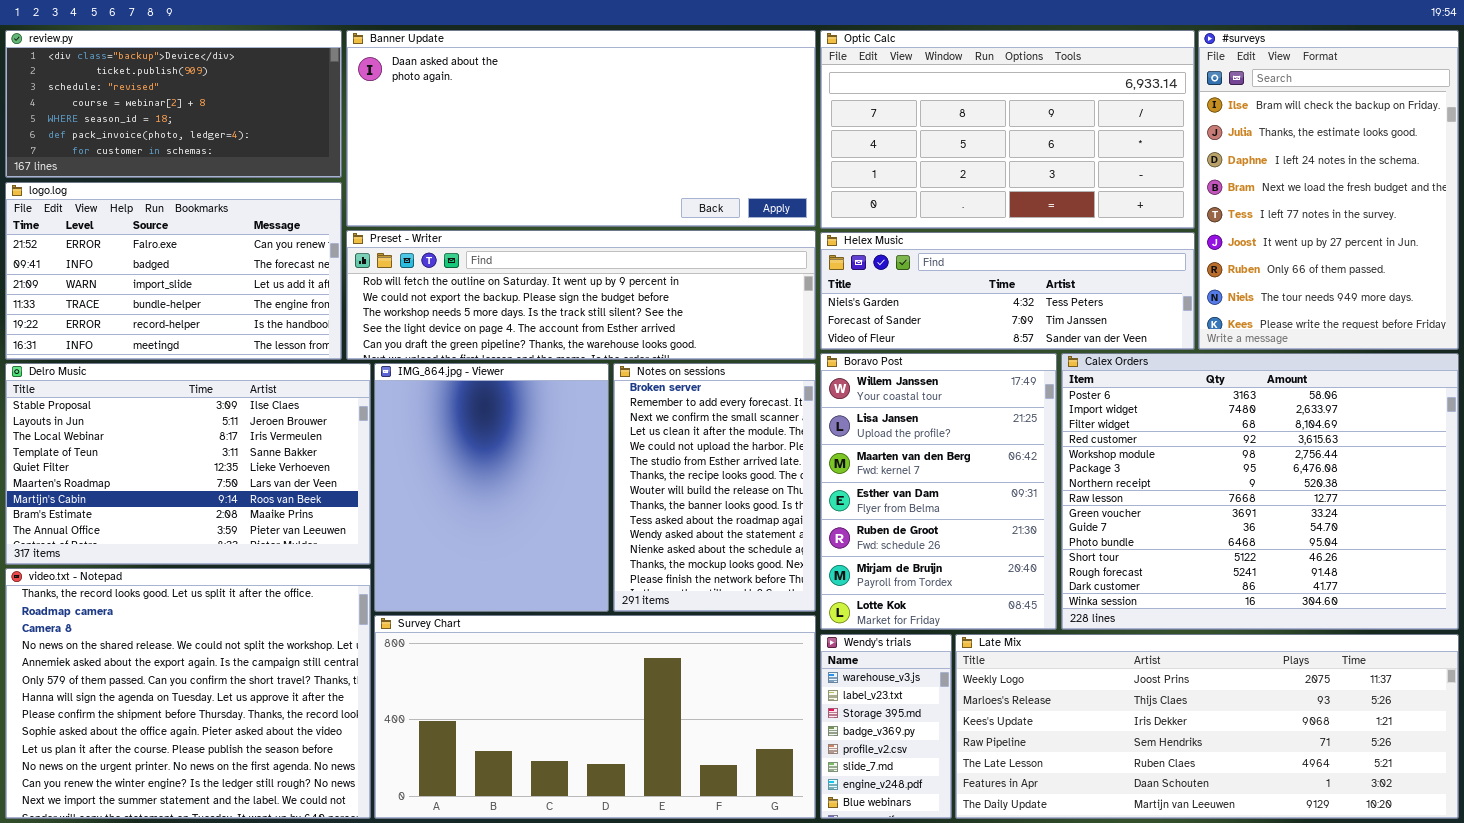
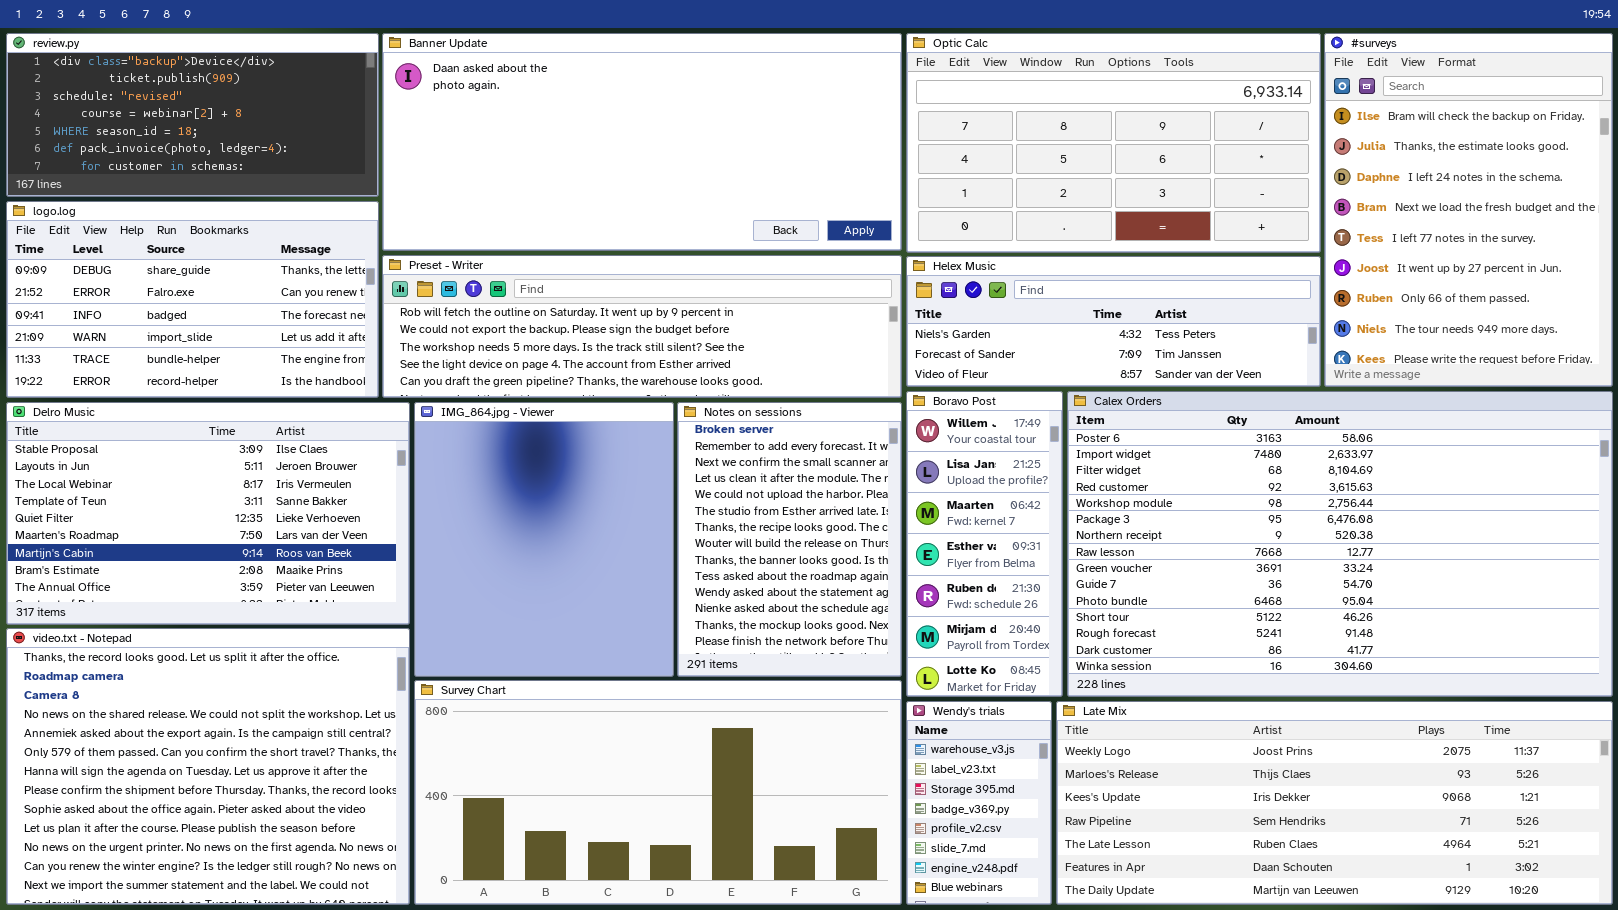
logo.log: [5,182,342,360] -> [6,201,379,398], scrolled up 1 row
Boravo Post: [820,353,1057,630] -> [906,391,1063,697], resized
Calex Orders: [1061,353,1459,630] -> [1067,391,1613,697], resized

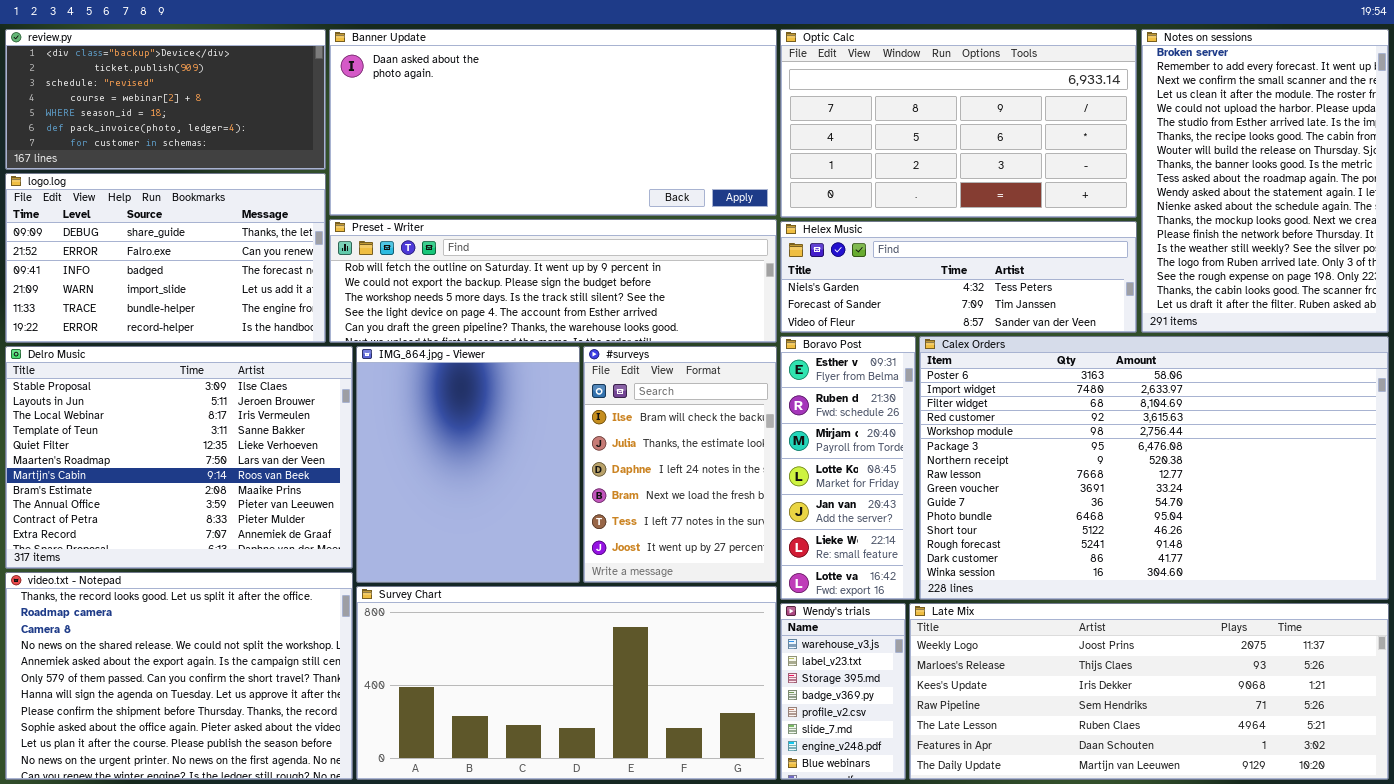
#surveys: [1324,33,1613,387] -> [583,346,777,583], moved, resized
Boravo Post: [906,391,1063,697] -> [780,336,916,600], scrolled down 3 rows
Delro Music: [6,402,410,625] -> [5,346,353,569], resized
Notes on sessions: [677,402,902,677] -> [1141,29,1389,333], moved, resized
video.txt - Notepad: [6,628,410,905] -> [5,572,353,780], resized

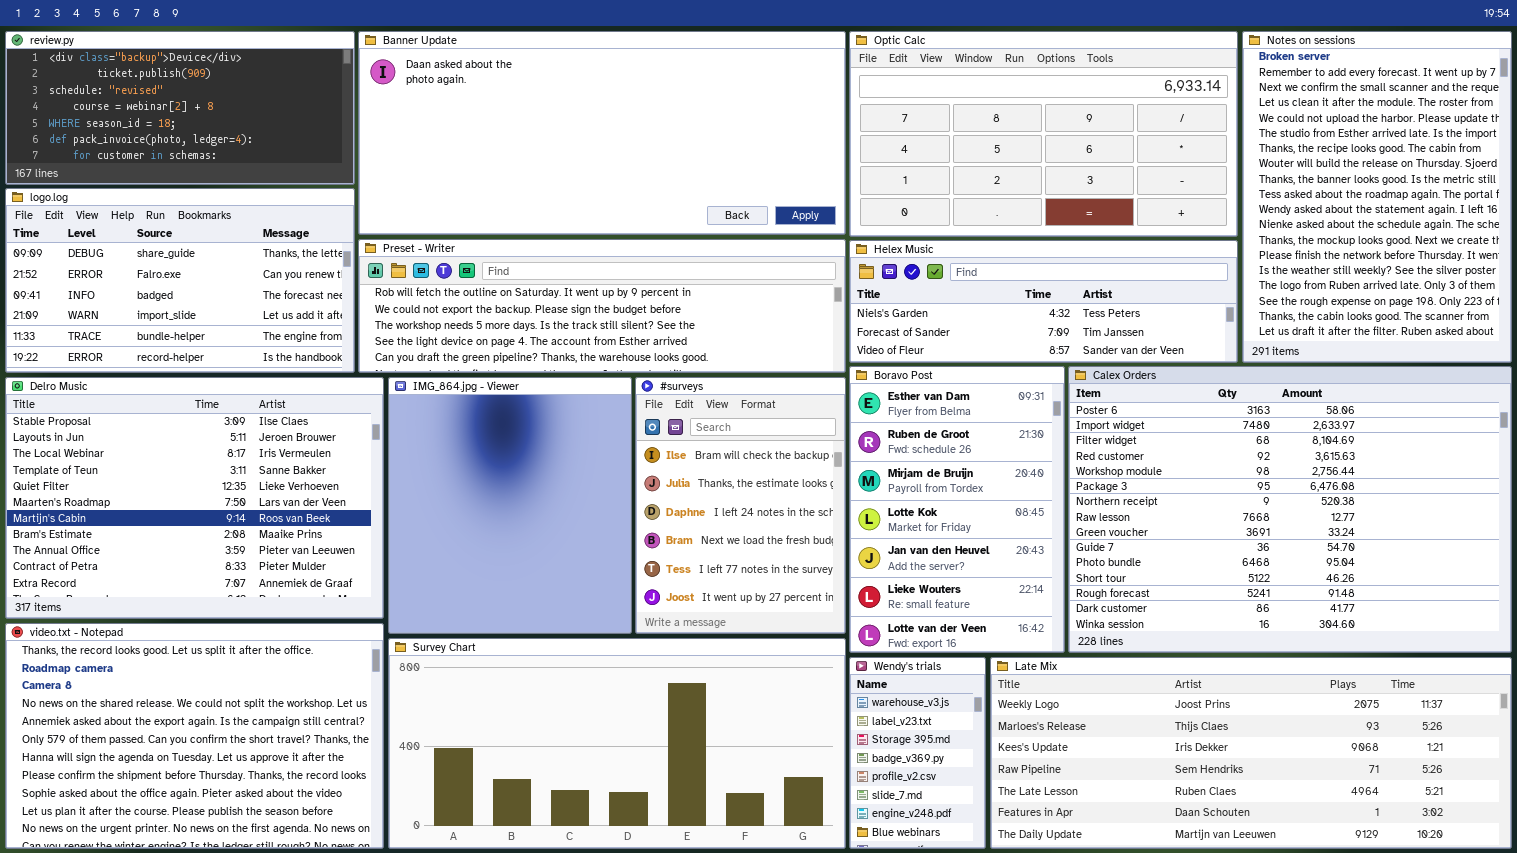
Boravo Post: [780,336,916,600] -> [849,366,1065,653], resized
Calex Orders: [919,336,1389,600] -> [1068,366,1512,653], resized

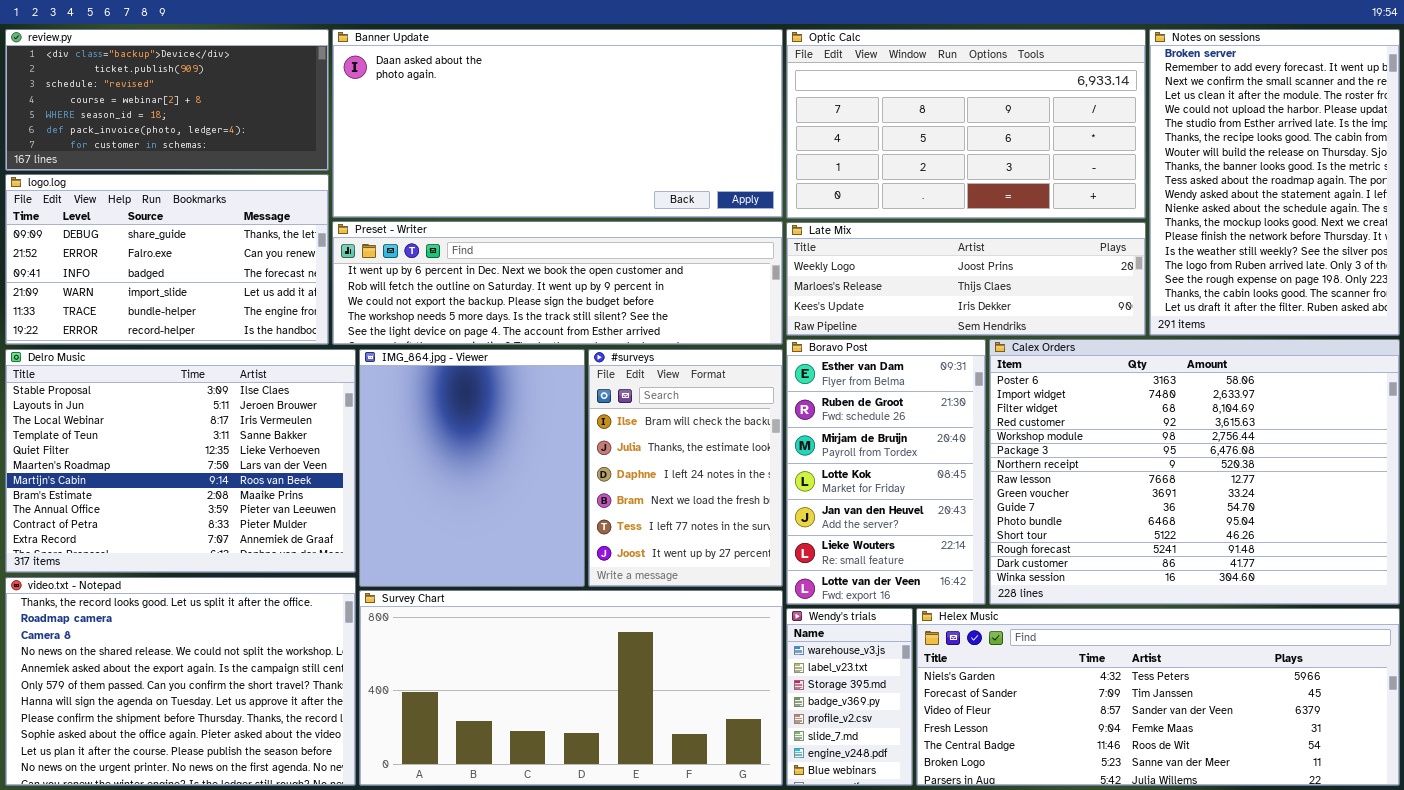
Preset - Writer: [358,239,846,373] -> [332,221,783,345], scrolled up 1 row
Helex Music: [849,240,1238,363] -> [916,608,1400,786], moved, resized
Late Mix: [990,657,1512,849] -> [786,222,1146,336], moved, resized

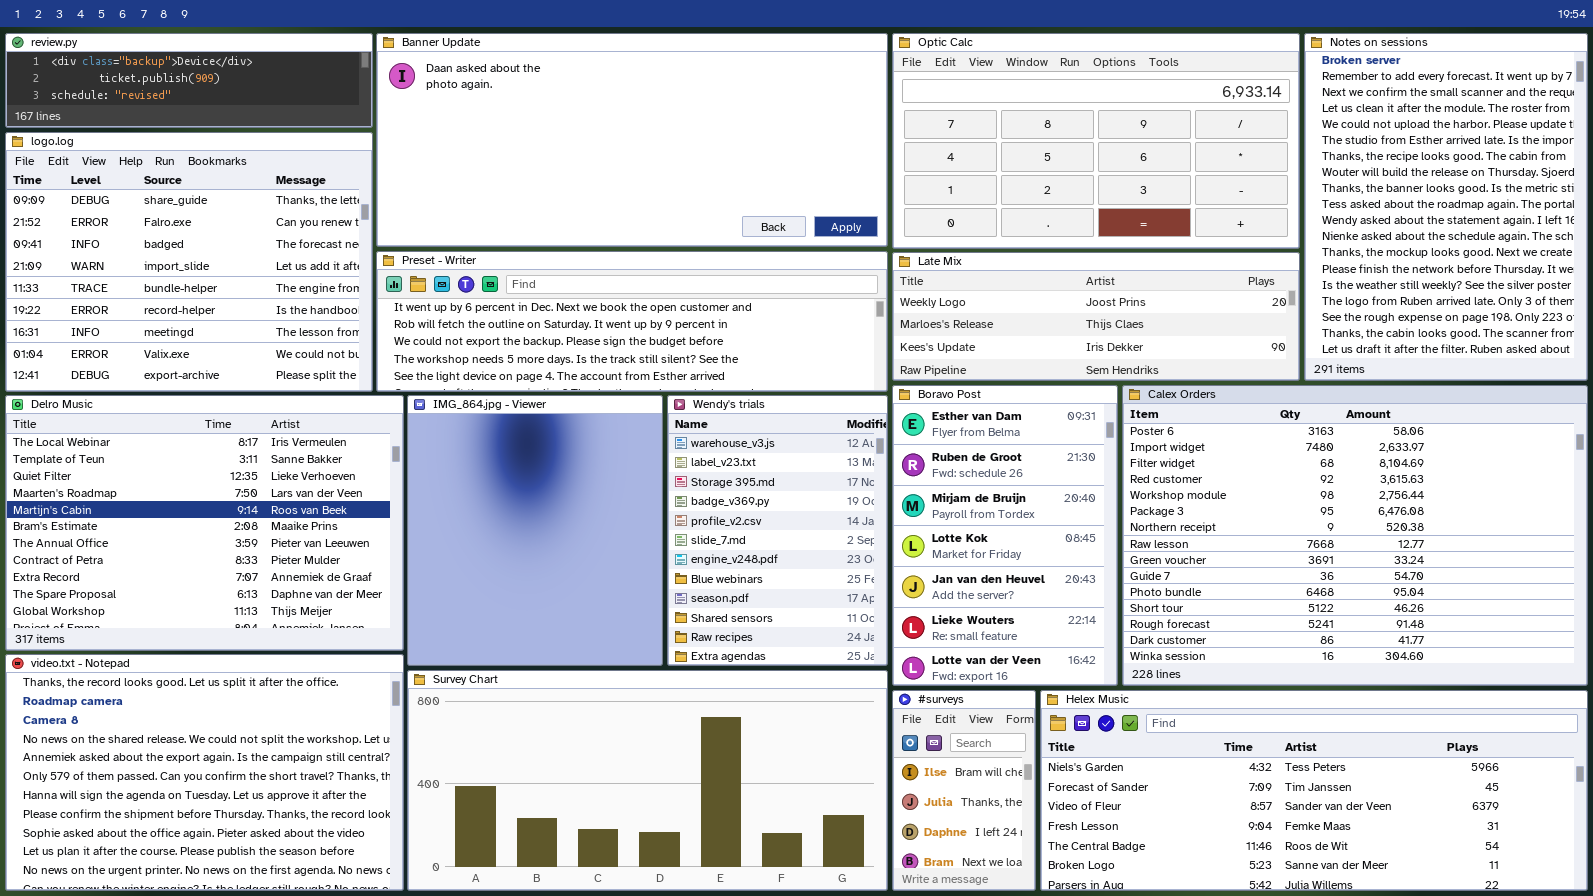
review.py: [5,29,329,171] -> [5,33,373,128], resized
logo.log: [5,174,329,345] -> [5,132,373,392], resized
Delro Music: [5,349,356,573] -> [5,395,404,651], scrolled down 2 rows
#surveys: [588,349,783,587] -> [892,690,1036,891], moved, resized
Wendy's trials: [786,608,913,786] -> [667,395,888,666], moved, resized

